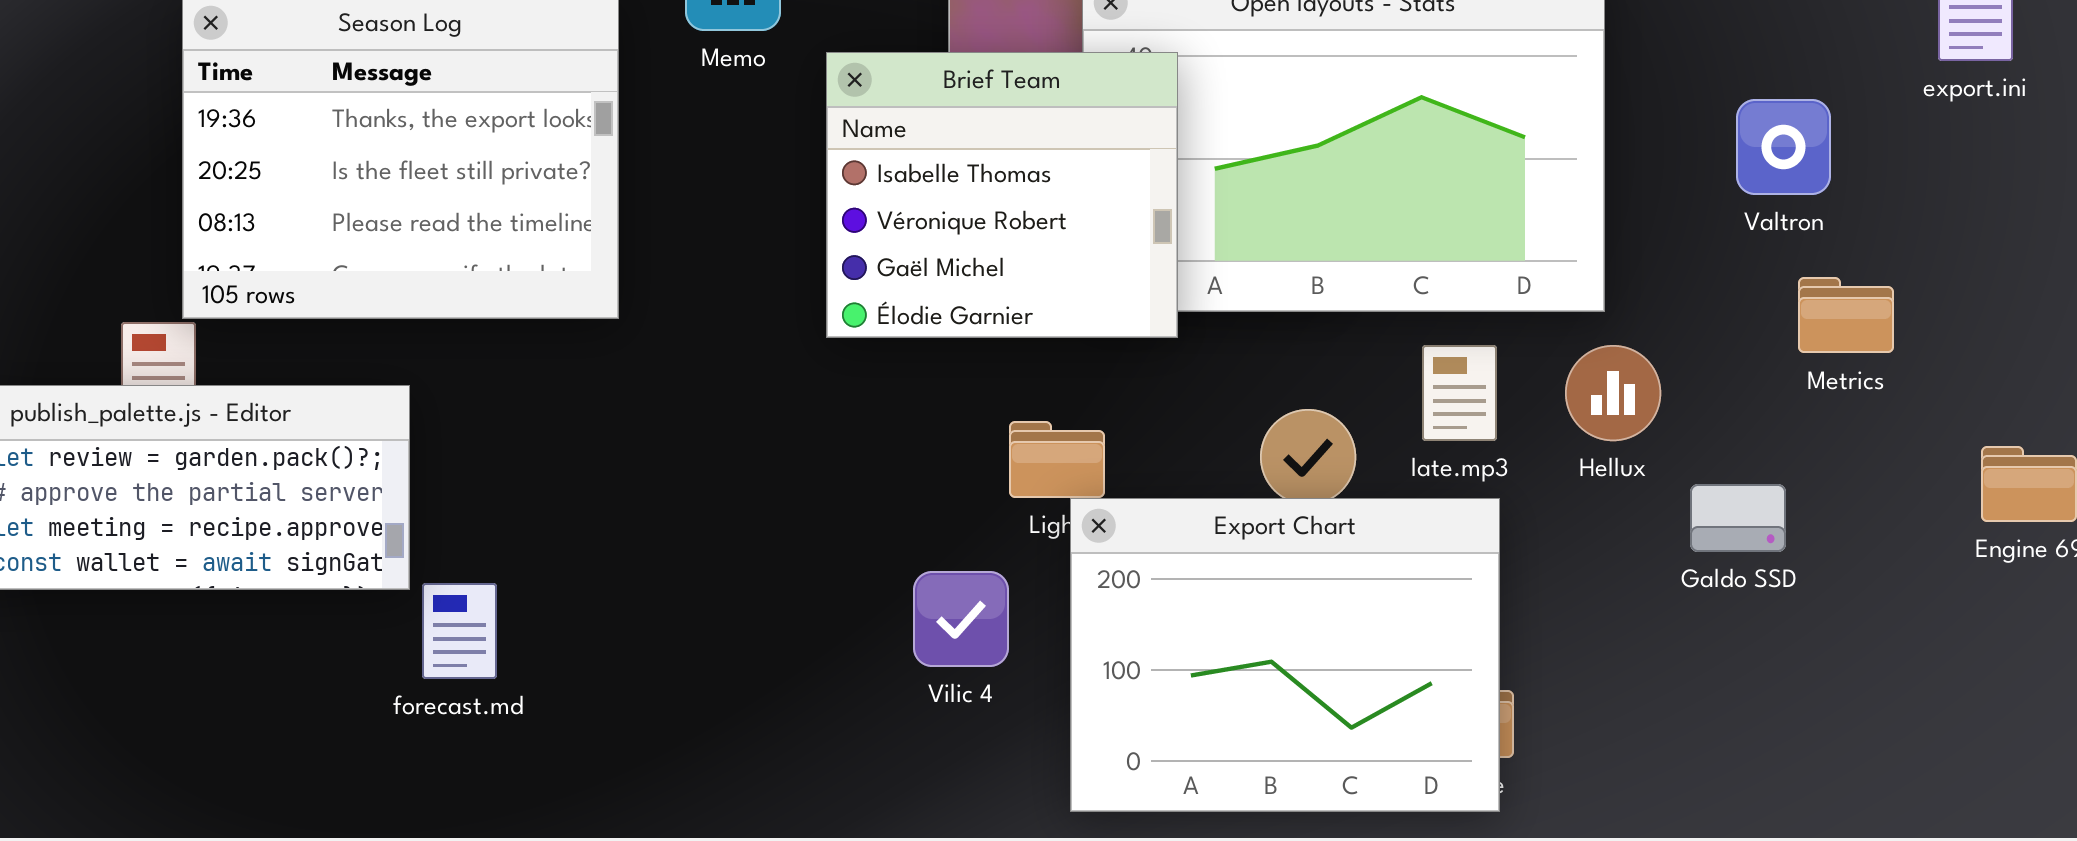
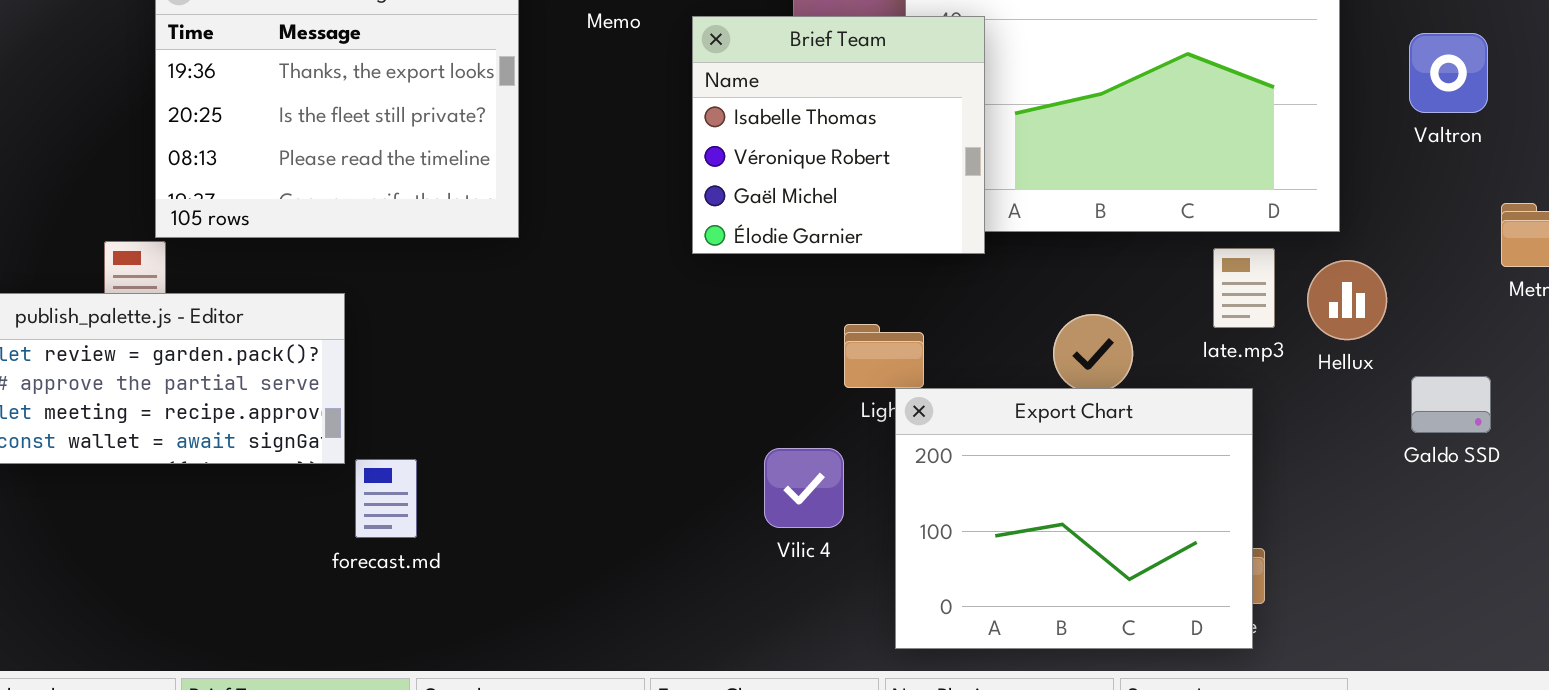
Valtron: [1736,99,1831,195] -> [1409,33,1488,113], moved
late.mp3: [1422,345,1497,441] -> [1213,248,1275,328], moved

